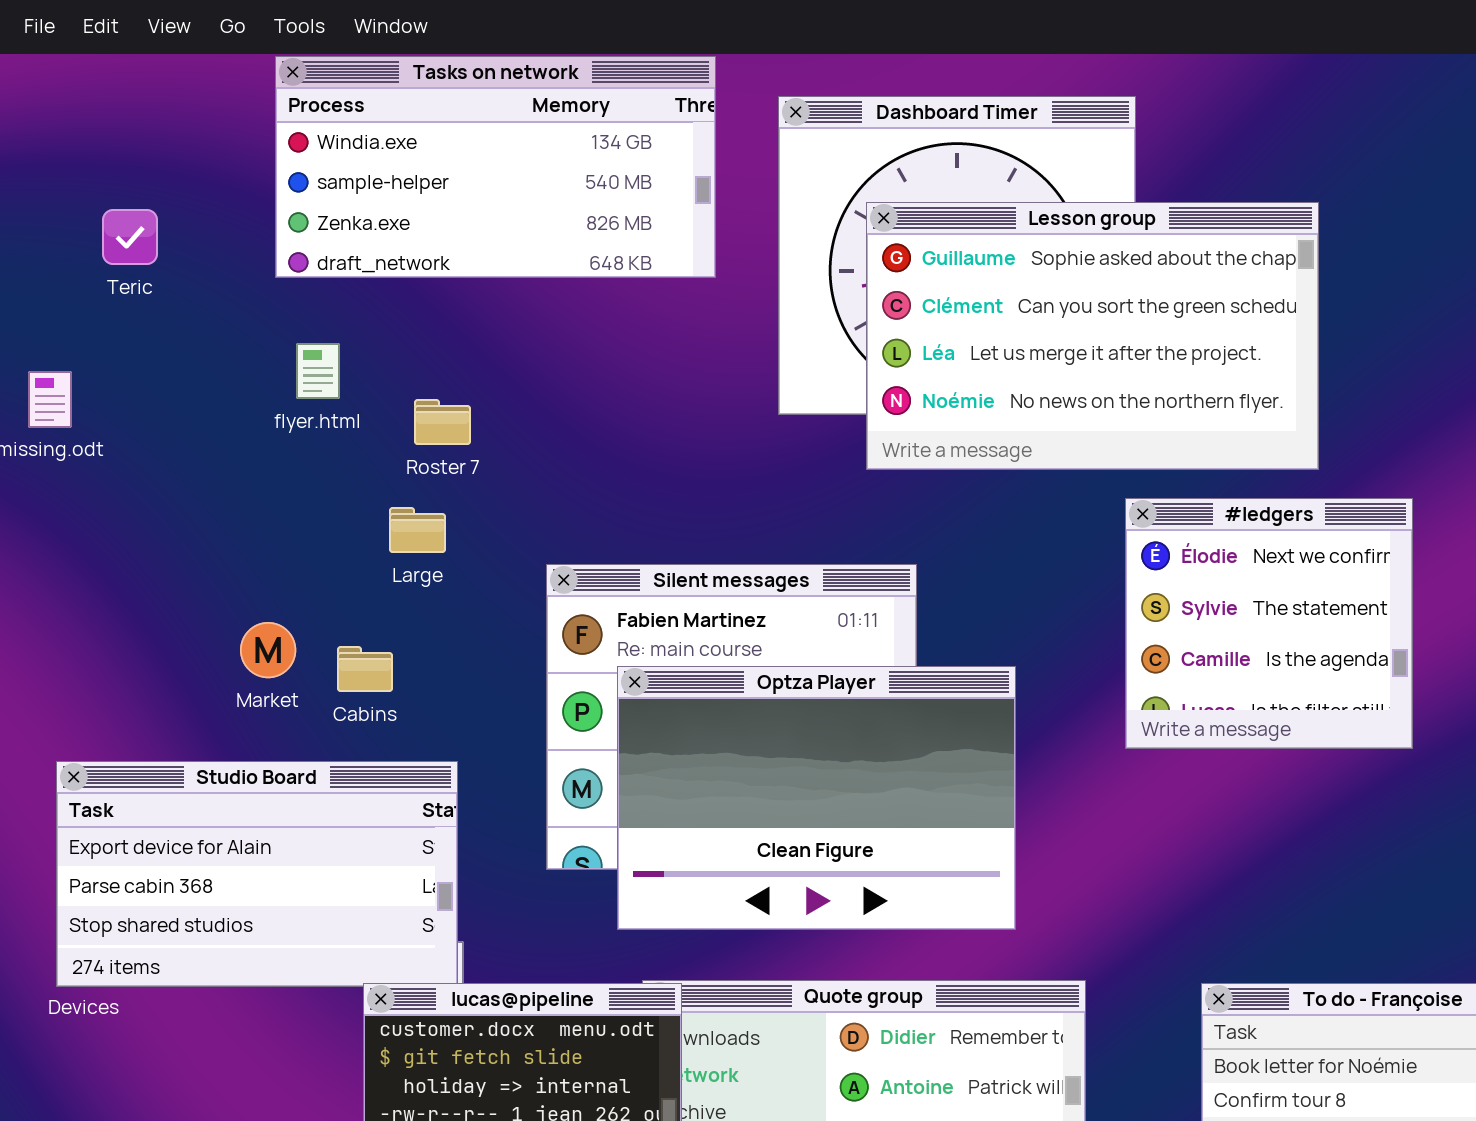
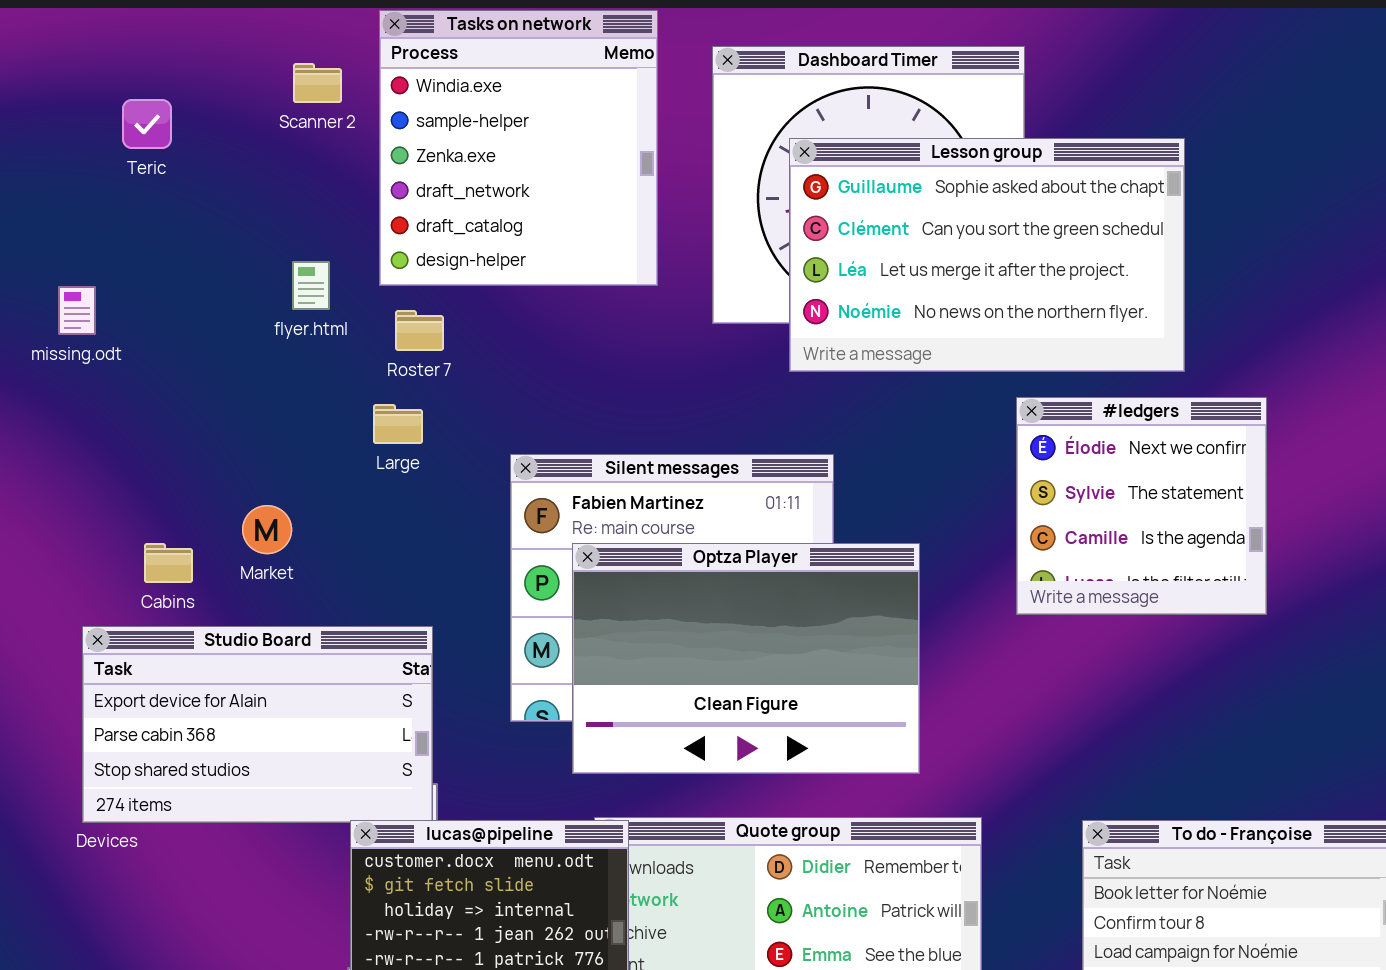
Tasks on network: [275,56,716,278] -> [379,10,658,286], resized
Teric: [102,209,158,265] -> [122,99,172,149], moved
Cabins: [337,646,393,692] -> [144,543,193,583], moved

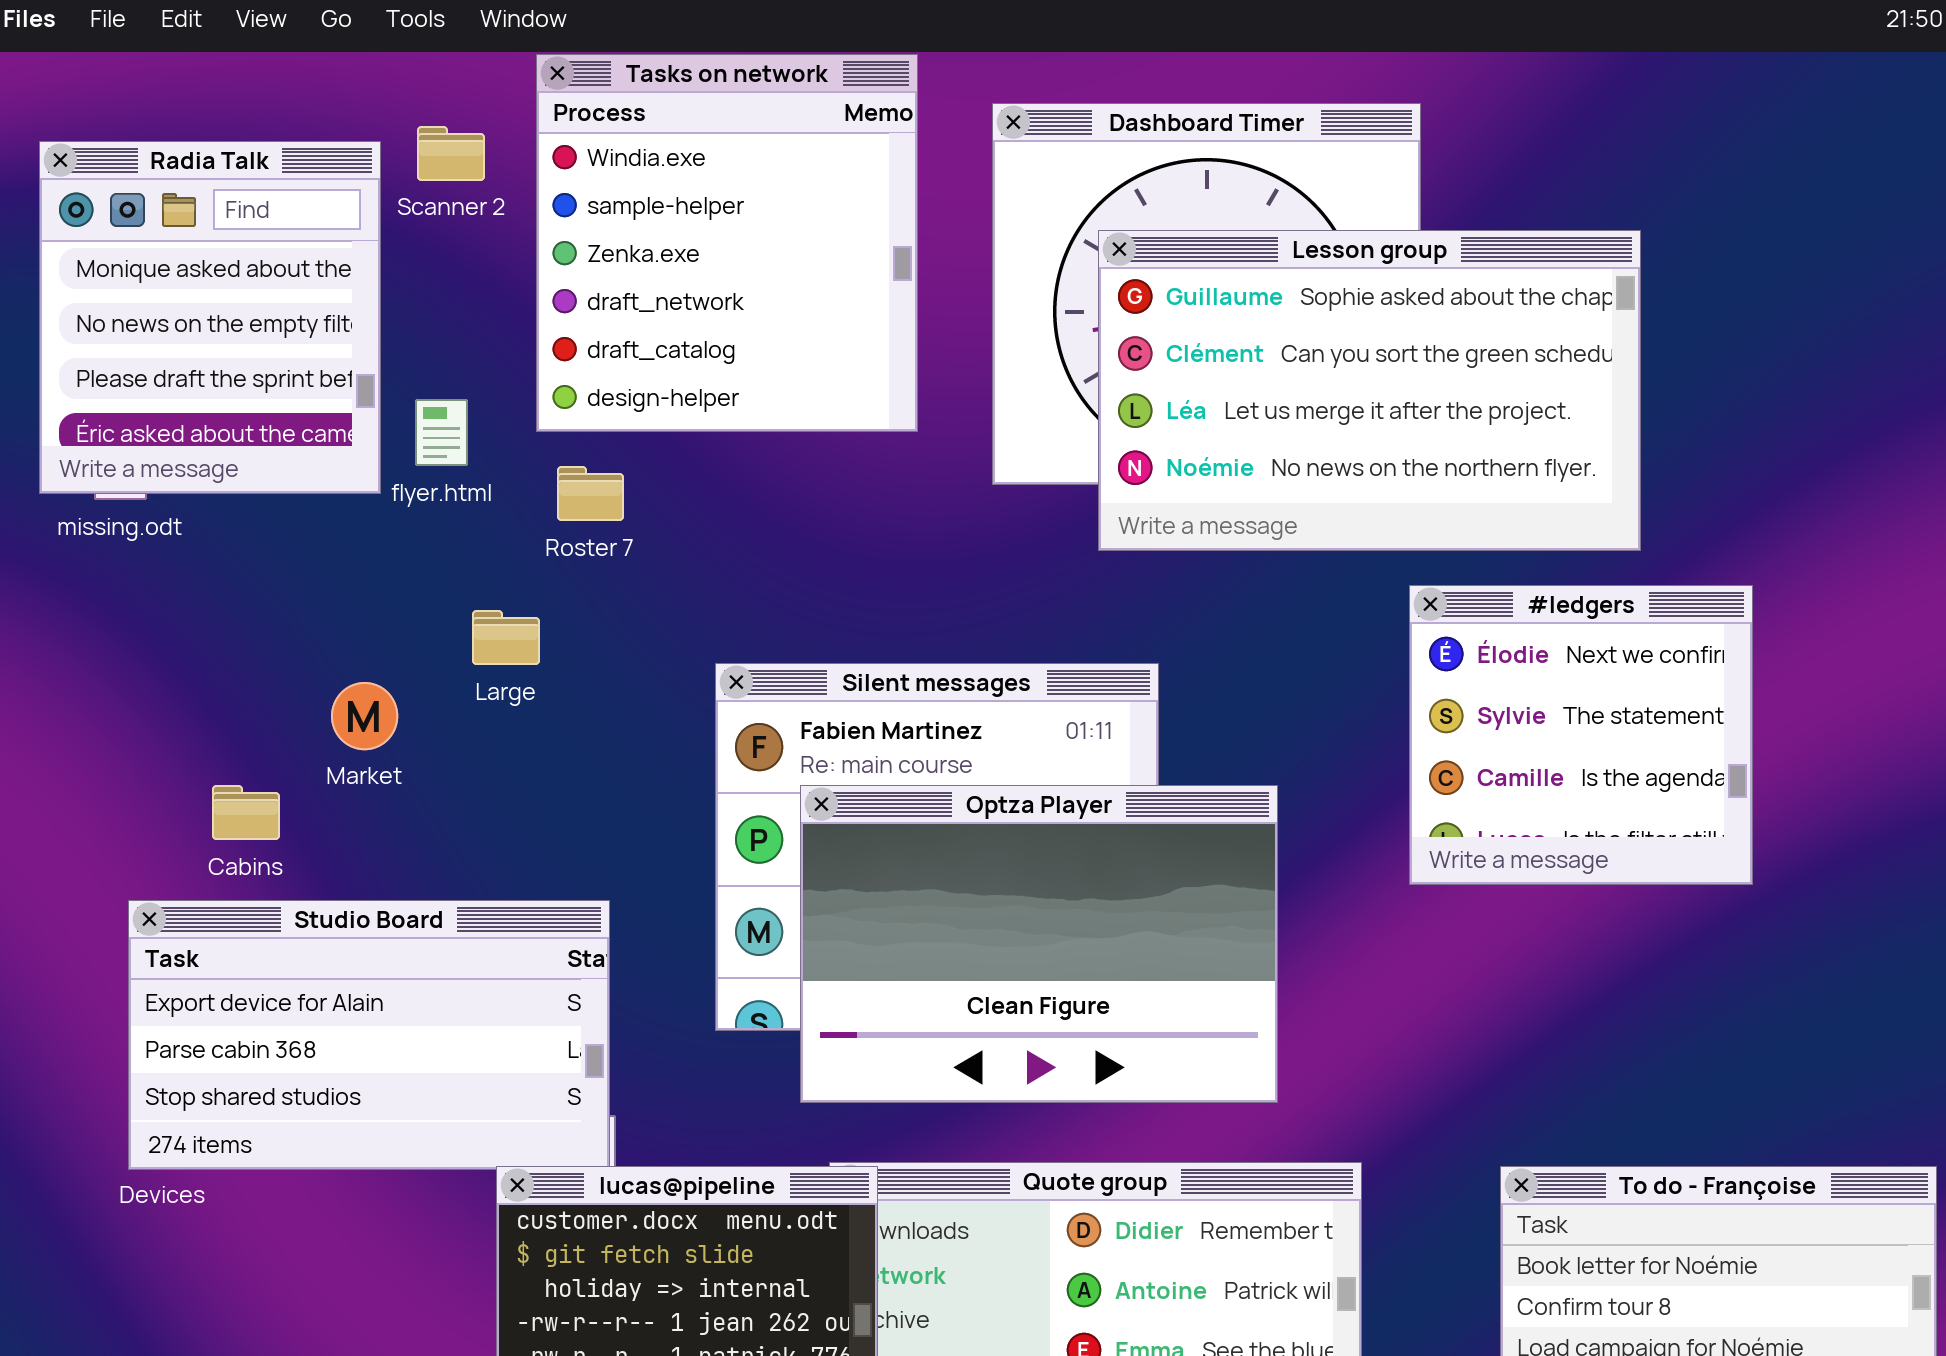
Radia Talk: none -> [39,141,381,494], opened
Large: [373,404,423,444] -> [472,610,540,665], moved
Market: [242,505,292,554] -> [331,682,398,750], moved

